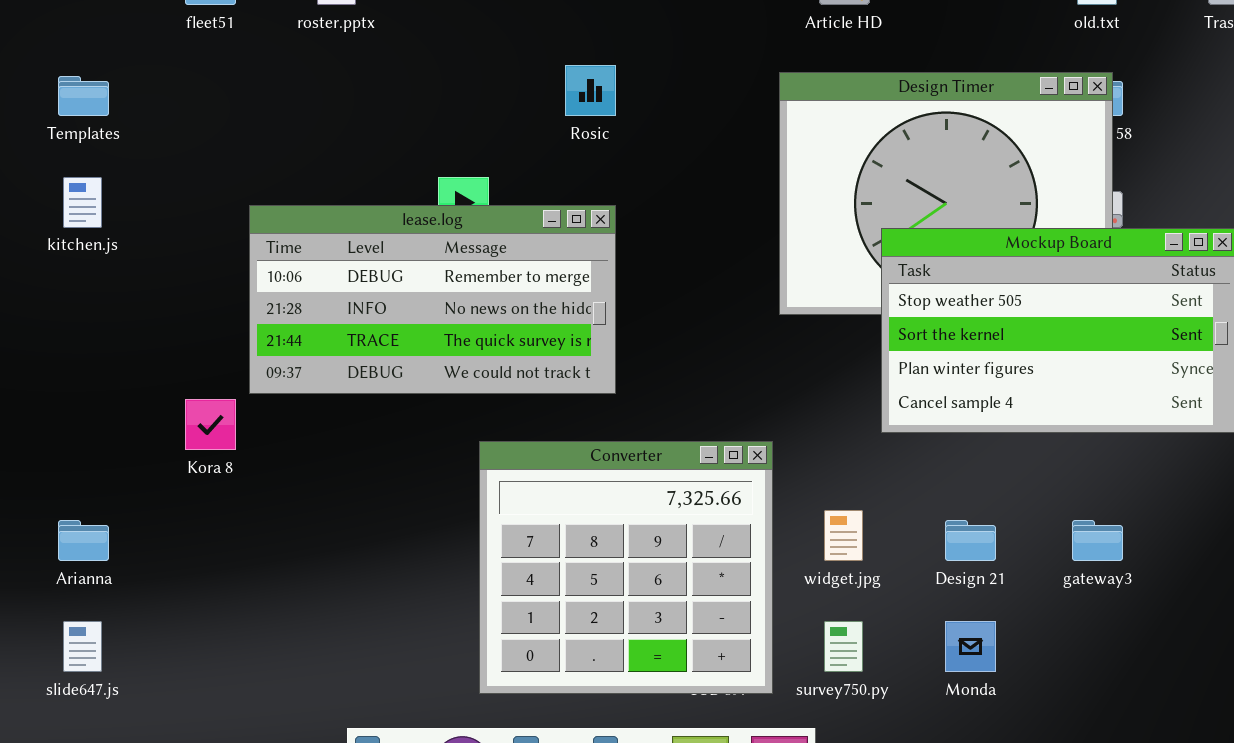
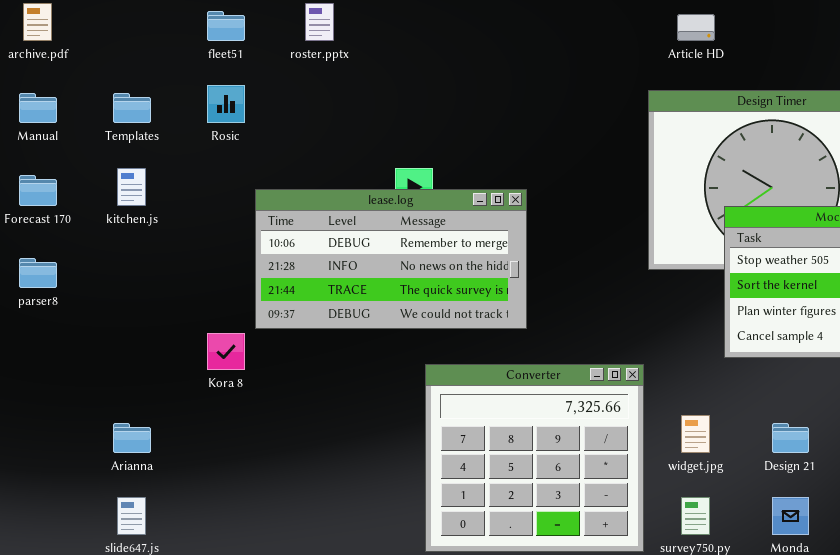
Rosic: [565,65,616,116] -> [207,85,245,123], moved

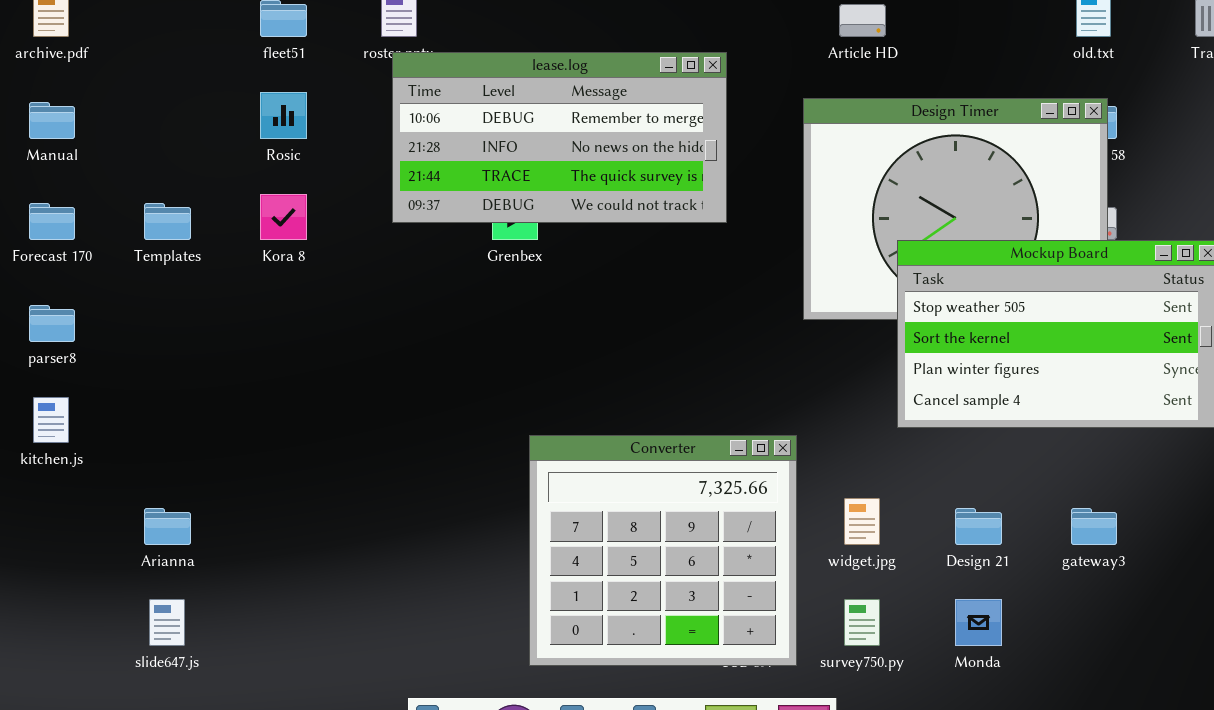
Templates: [113,93,151,123] -> [144,203,191,240], moved
kitchen.js: [117,168,146,206] -> [33,397,69,443], moved
lease.log: [255,189,527,329] -> [392,52,727,223], moved
Kora 8: [207,333,245,370] -> [260,194,307,240], moved

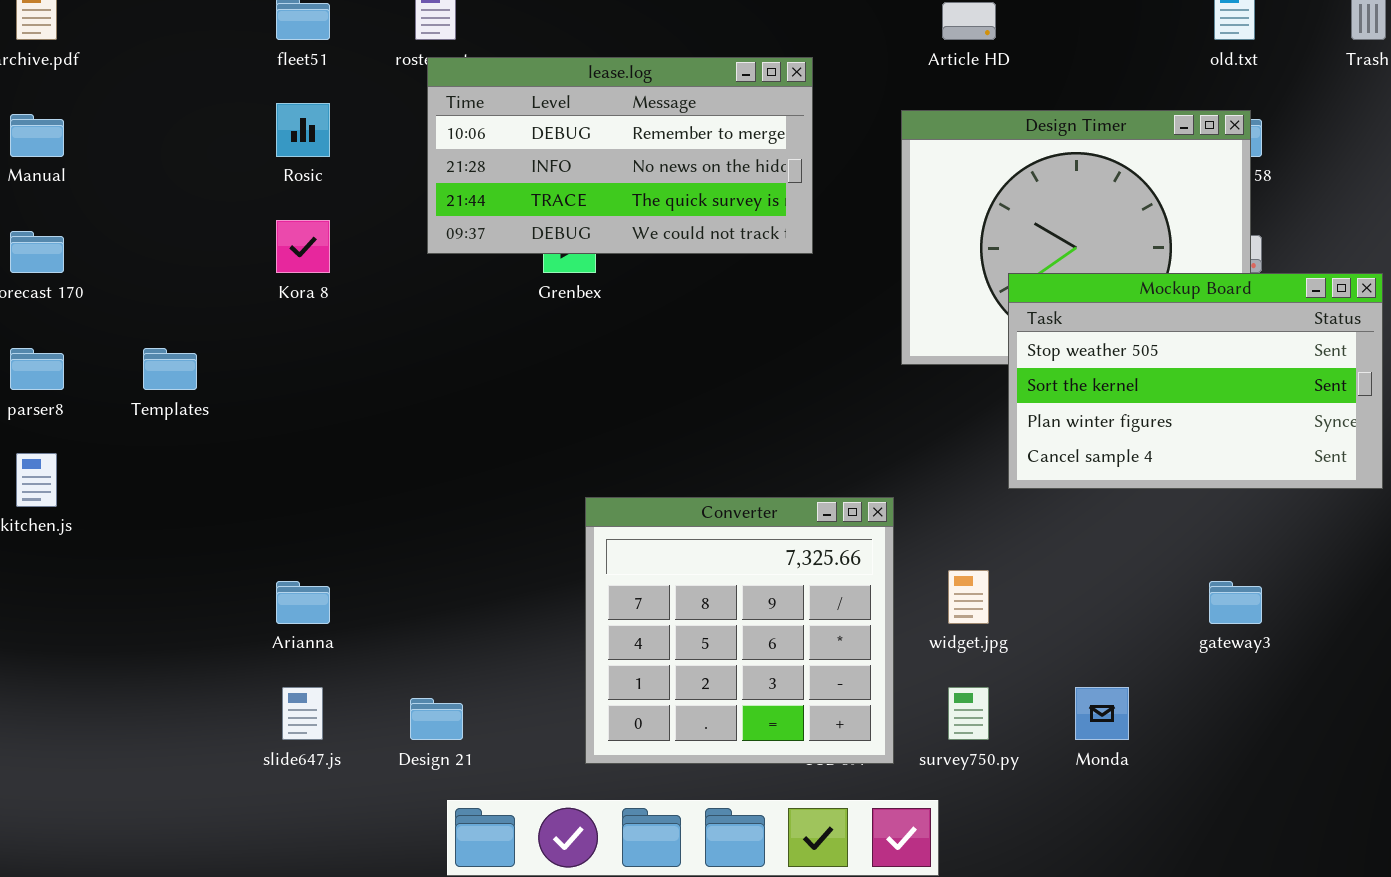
Templates: [144,203,191,240] -> [143,348,197,390], moved
Arianna: [144,508,191,545] -> [276,581,330,624], moved
Design 21: [955,508,1002,545] -> [410,698,463,740], moved
slide647.js: [149,599,185,646] -> [282,687,323,740], moved

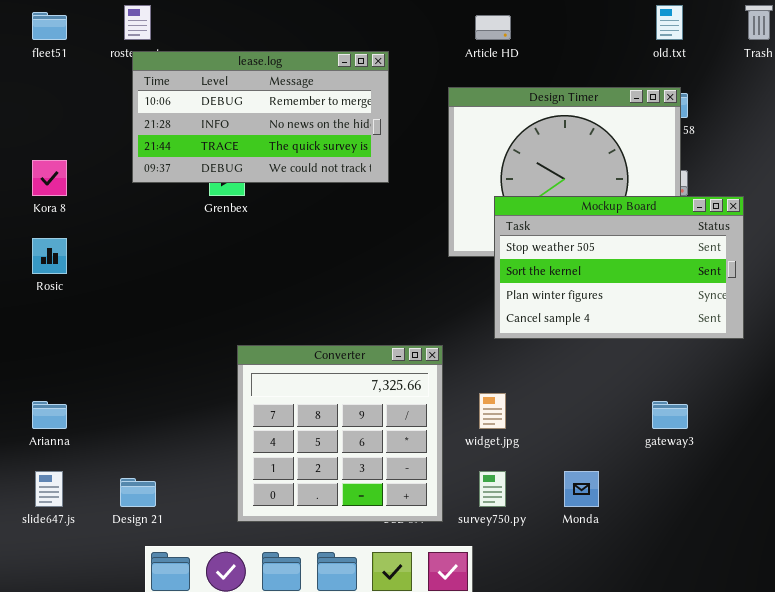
Rosic: [276,103,330,157] -> [32,238,67,274], moved
Mockup Board: [1008,273,1383,489] -> [494,196,744,339], moved

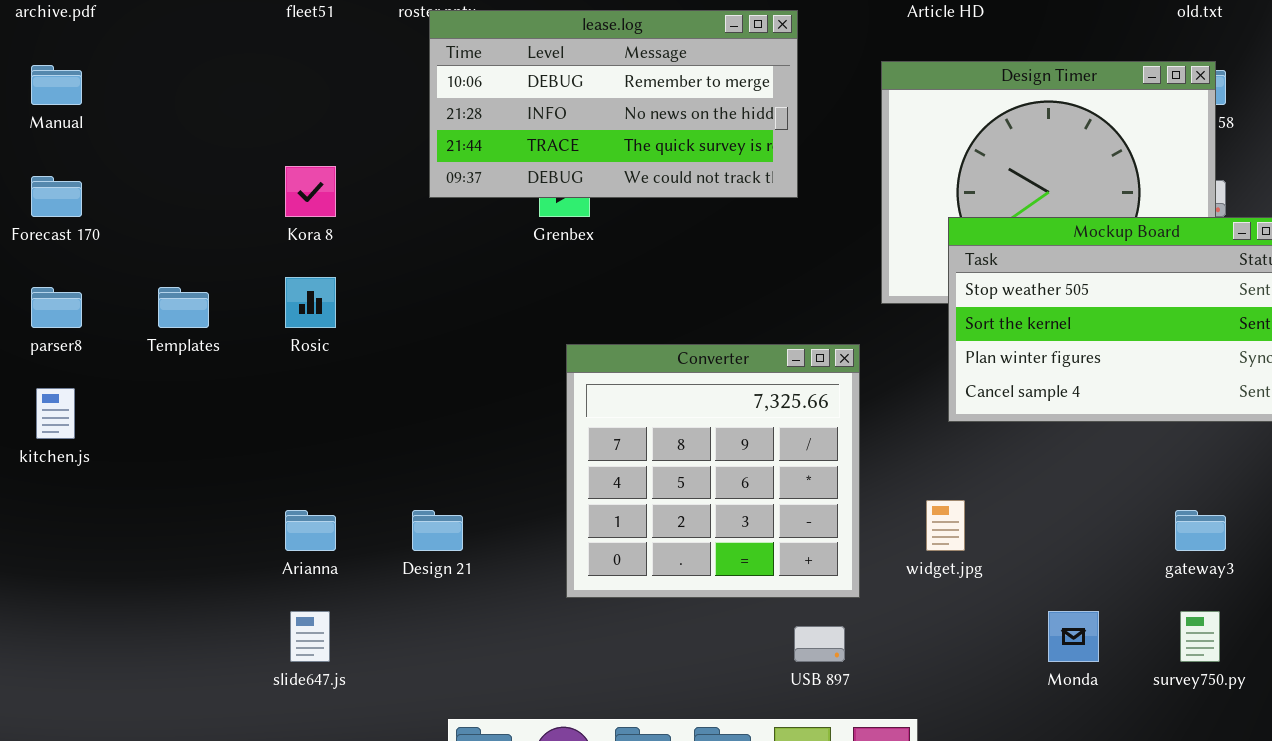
Converter: [237,345,443,522] -> [566,344,860,598], moved
survey750.py: [479,471,506,507] -> [1180,611,1220,662], moved
Design 21: [120,478,156,507] -> [412,510,463,551], moved

